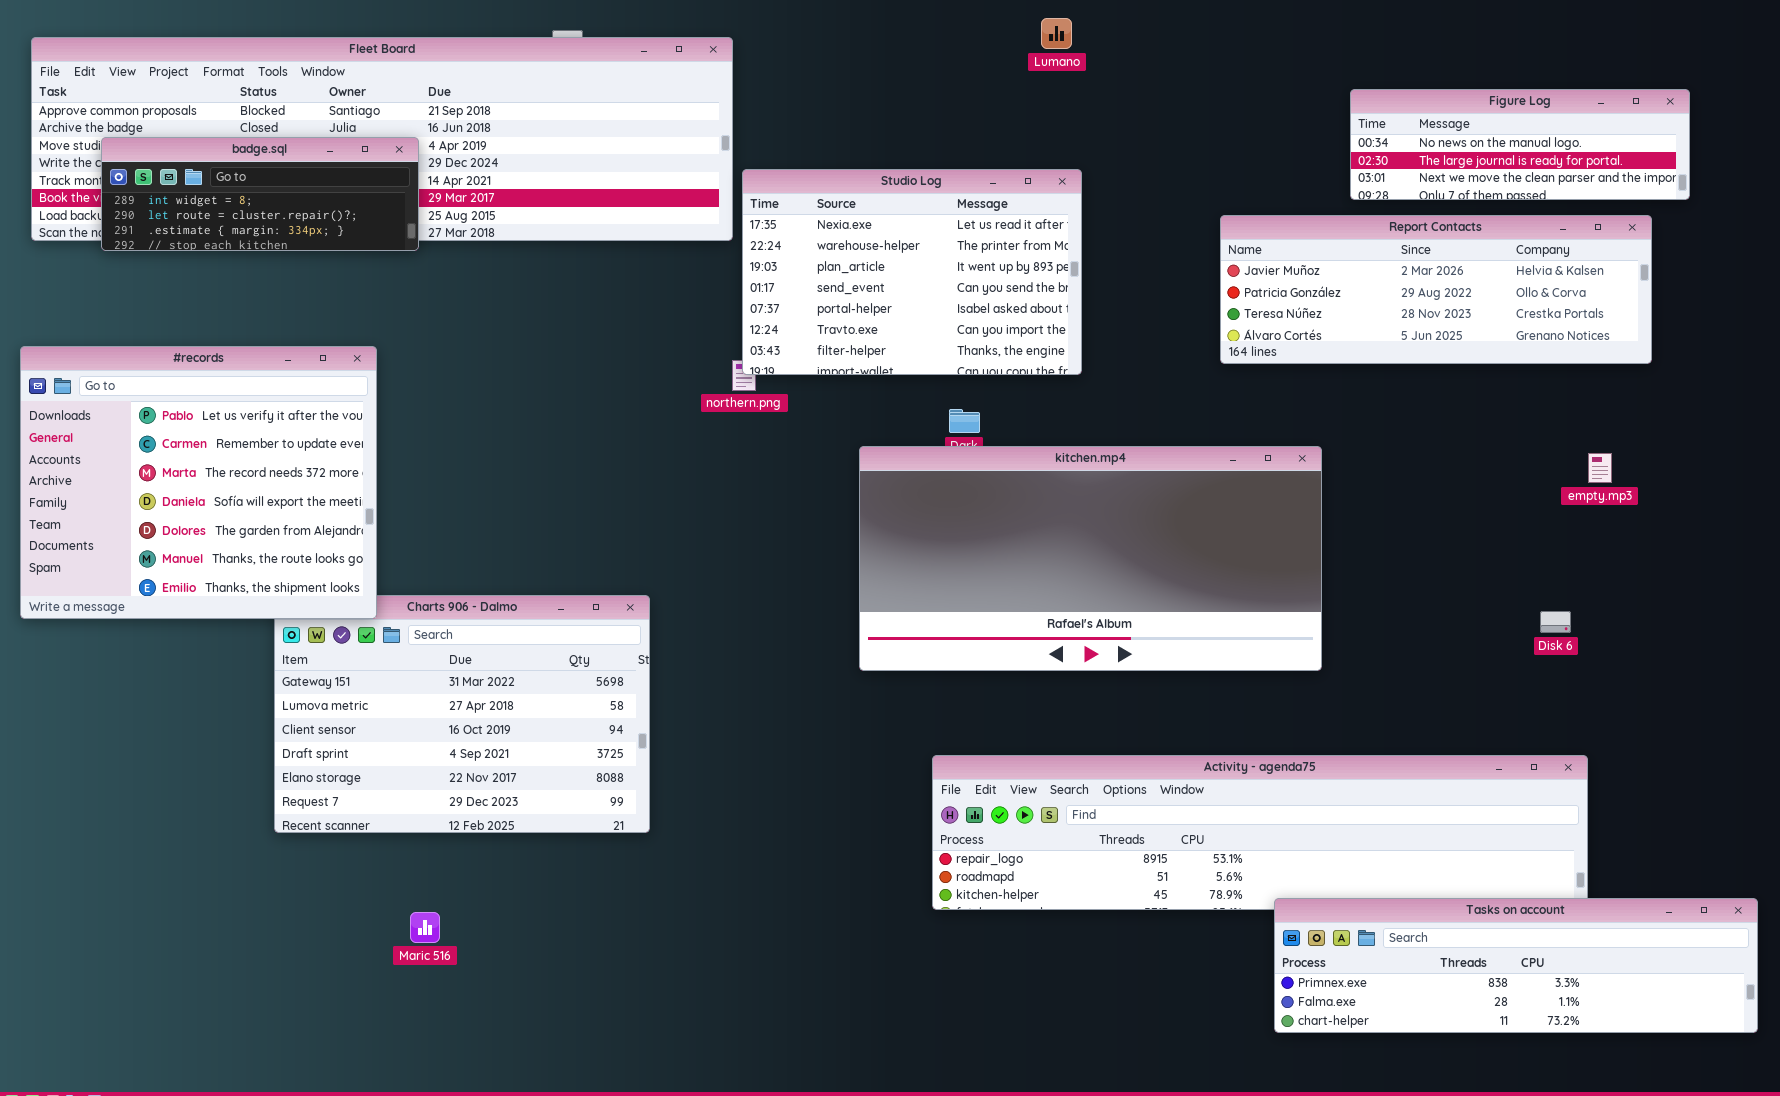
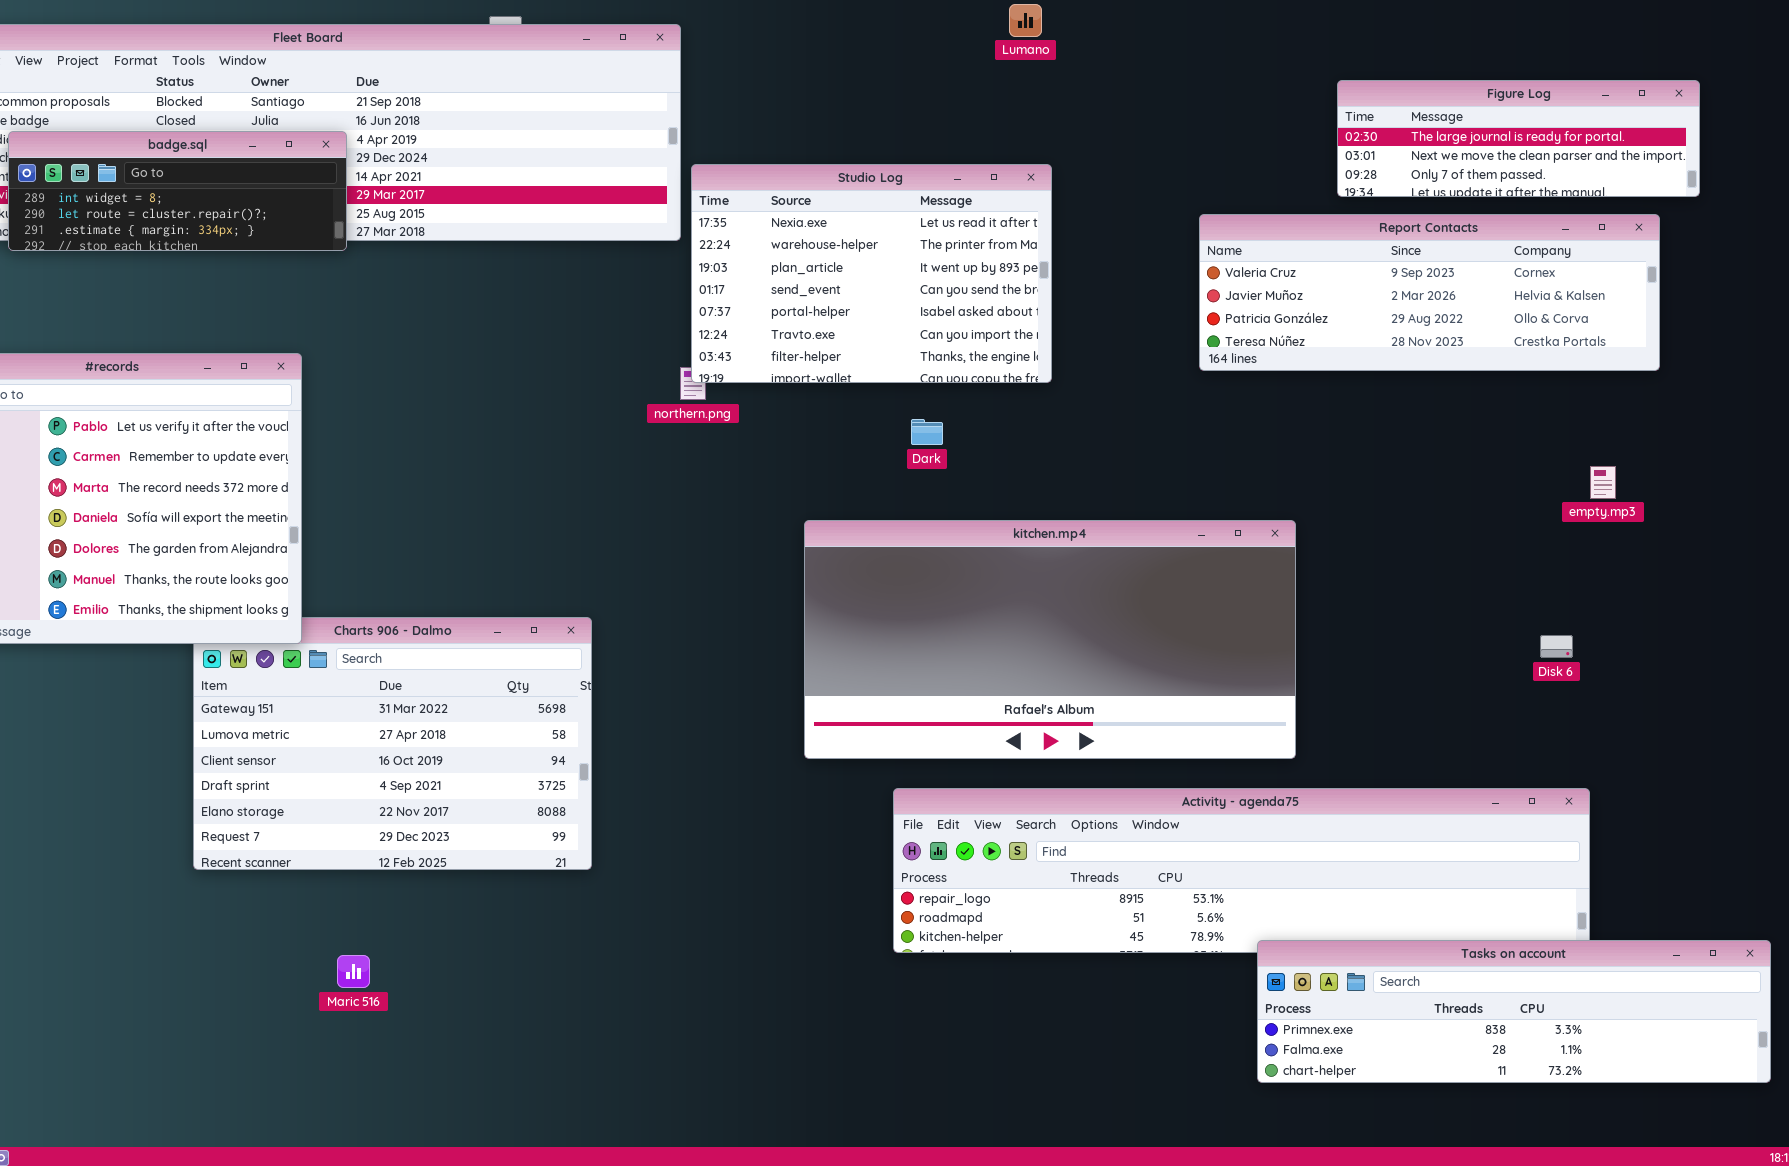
Figure Log: [1350,89,1690,200] -> [1337,80,1700,197], scrolled down 1 row
Report Contacts: [1220,215,1652,364] -> [1199,214,1660,371], scrolled up 1 row
kitchen.mp4: [859,446,1322,671] -> [804,520,1296,759], moved

